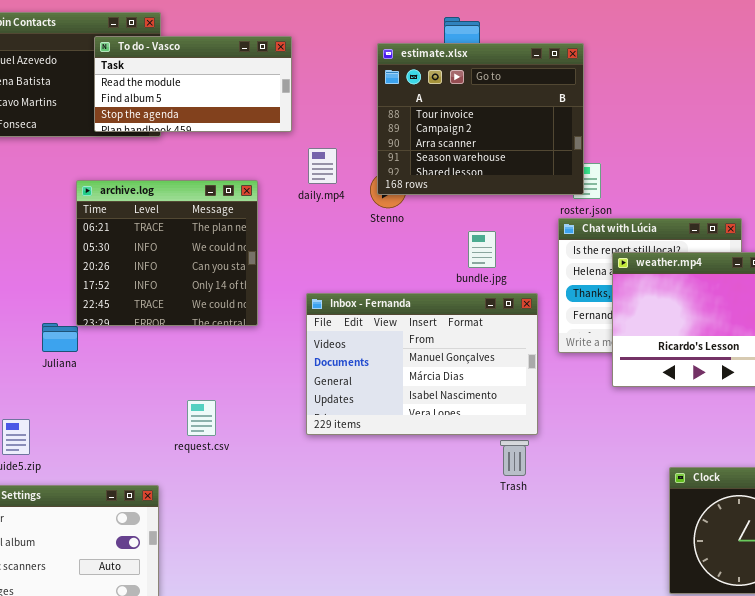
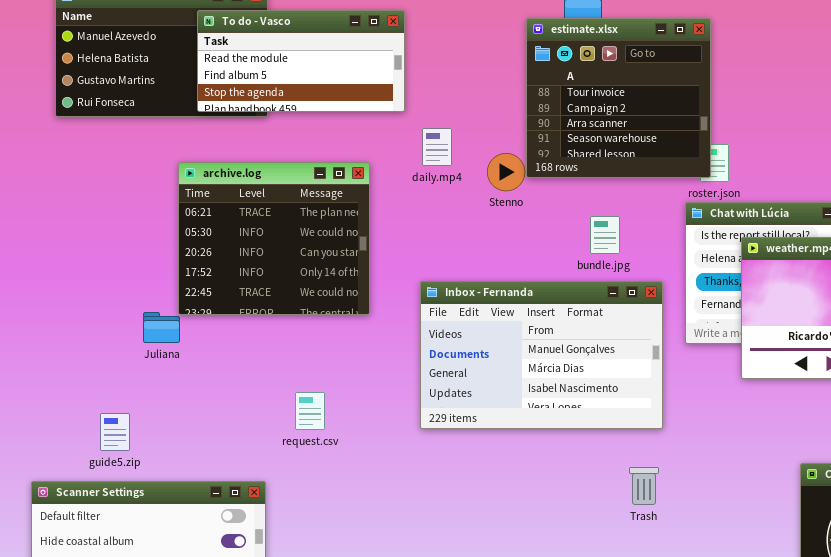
estimate.xlsx: [377,43,584,195] -> [526,18,711,178], resized
Trash: [500,440,529,476] -> [629,467,659,505], moved

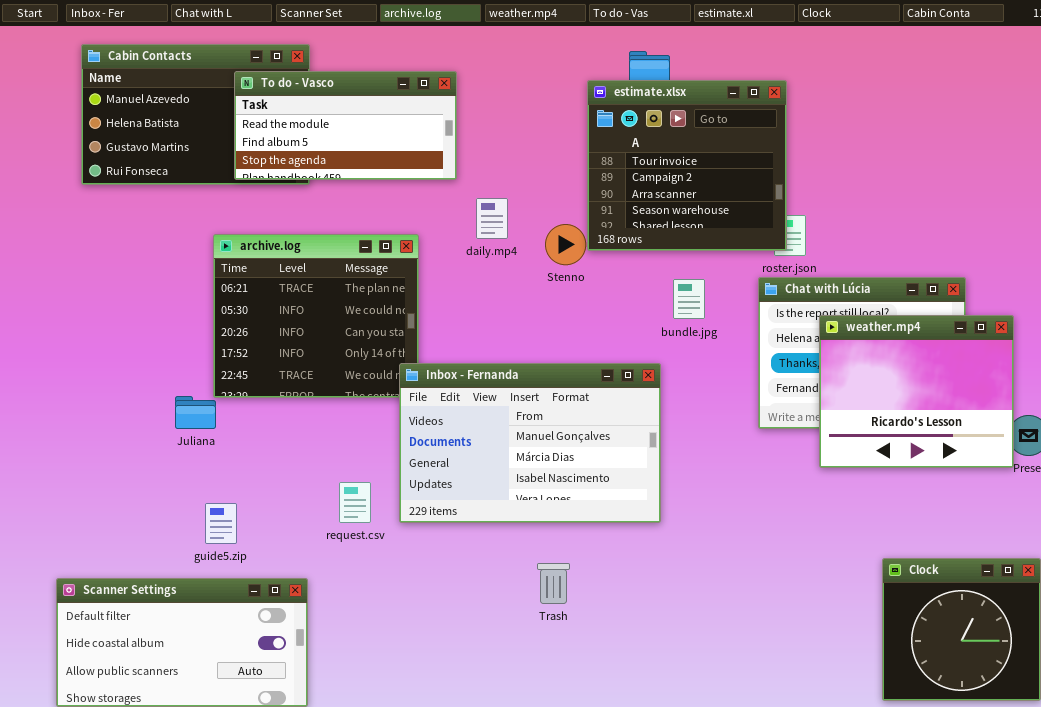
bundle.jpg: [590,216,620,254] -> [673,279,705,319], moved
Inbox - Fernanda: [420,281,663,429] -> [399,363,661,523], moved
guide5.zip: [100,413,130,451] -> [205,503,237,544], moved
Trash: [629,467,659,505] -> [537,563,570,604], moved

